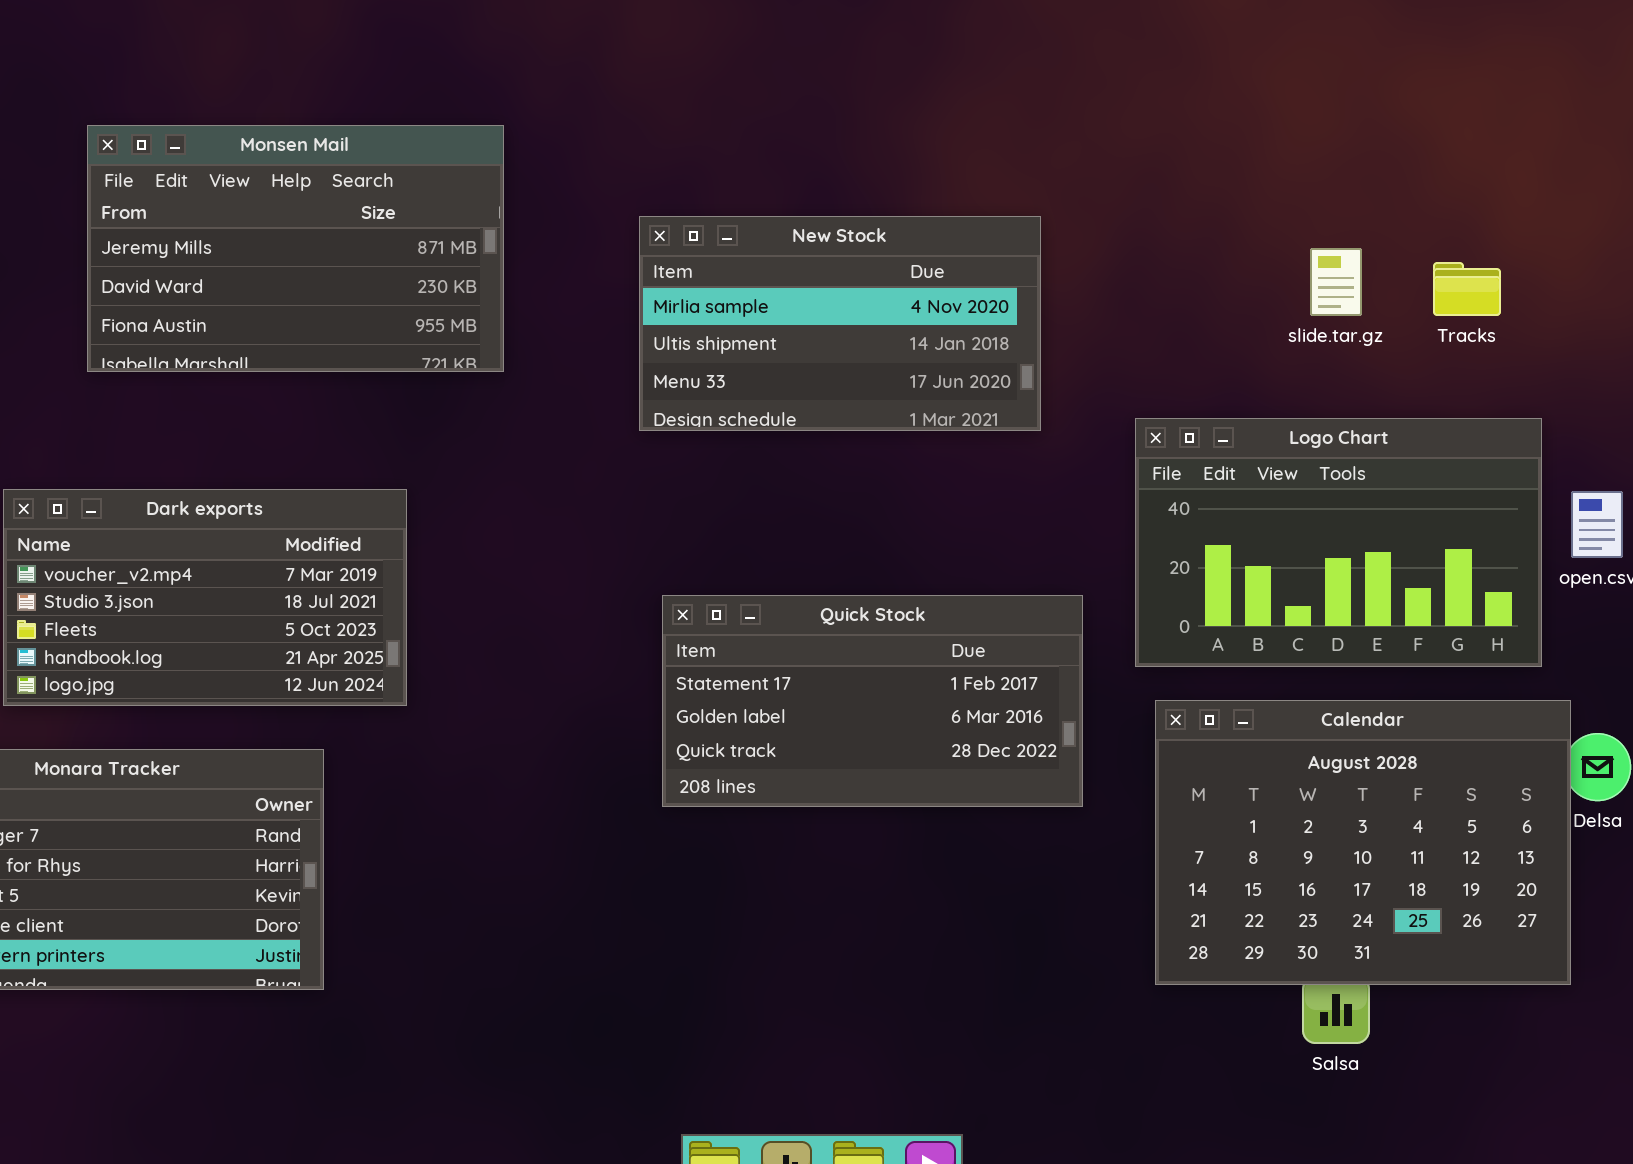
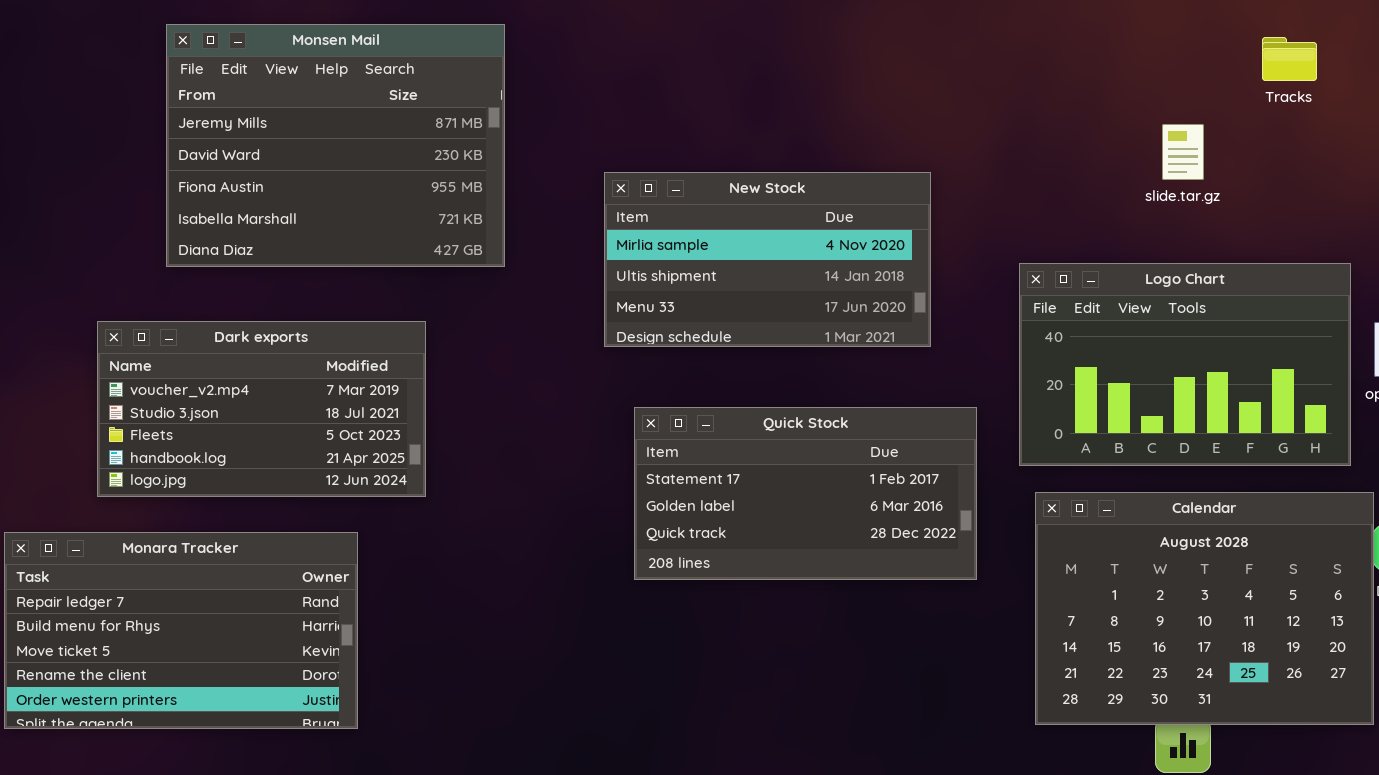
Monsen Mail: [87,125,504,372] -> [166,24,505,267], resized
New Stock: [639,216,1041,431] -> [604,172,931,347], moved
Tracks: [1433,262,1501,316] -> [1262,37,1317,81], moved

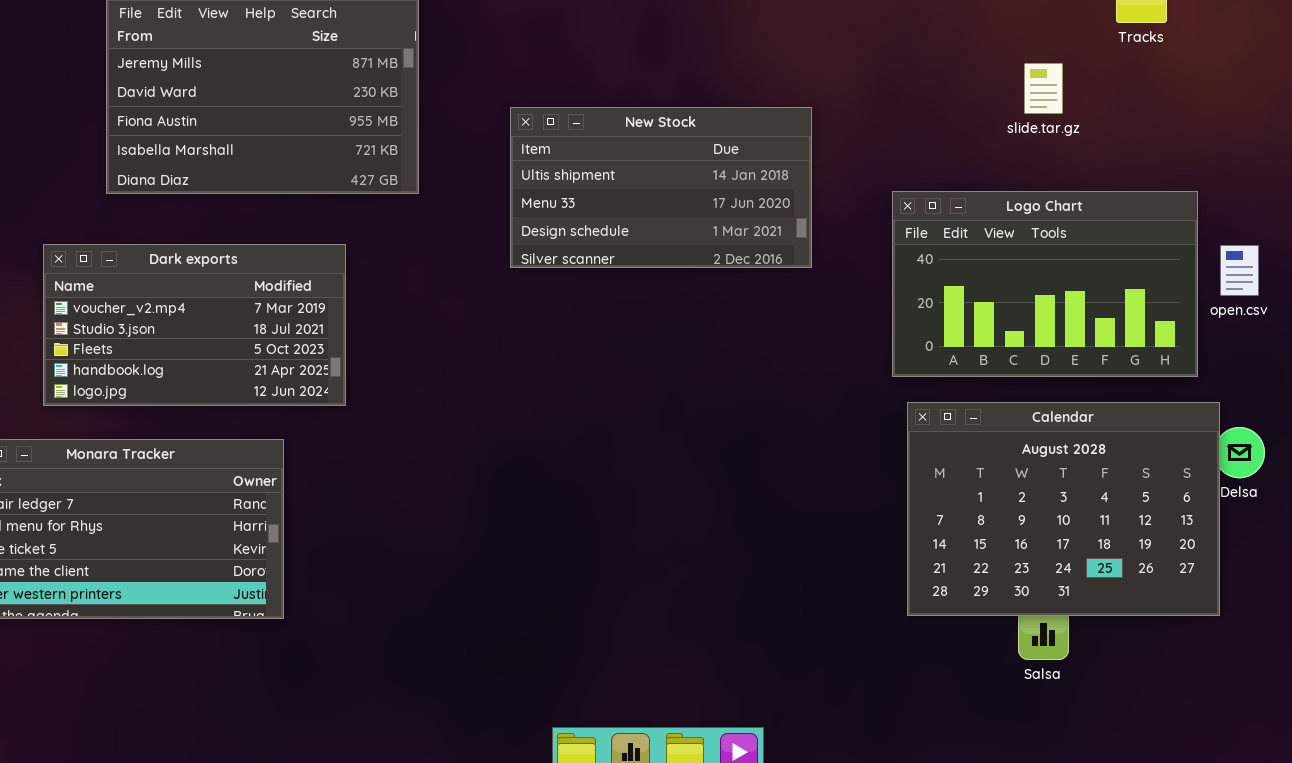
New Stock: [604,172,931,347] -> [510,107,812,268], scrolled down 1 row
Quick Stock: [634,407,977,580] -> none, closed

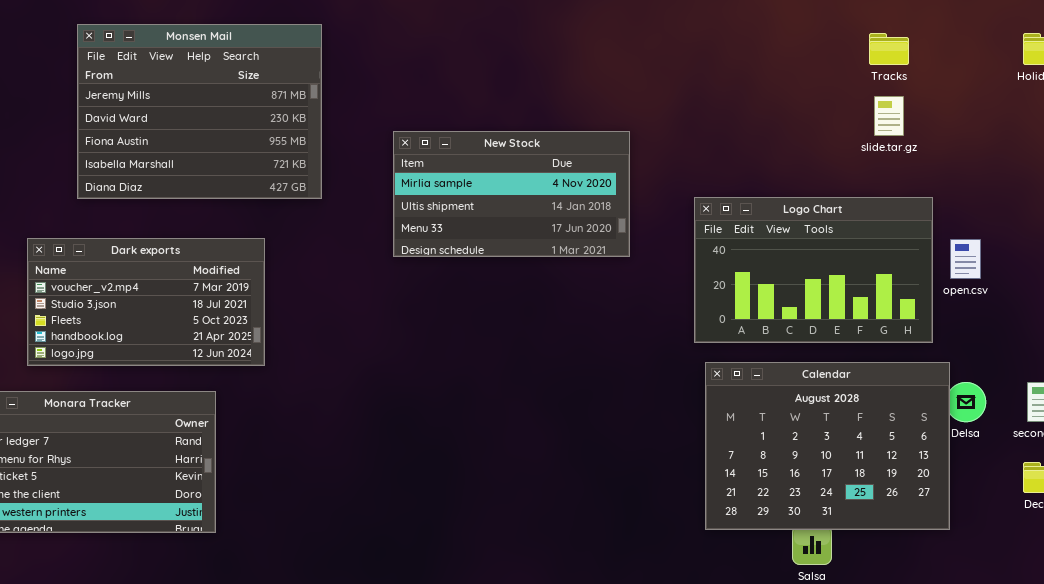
slide.tar.gz: [1024,63,1063,114] -> [874,96,904,136], moved
New Stock: [510,107,812,268] -> [393,131,630,257], scrolled up 1 row

